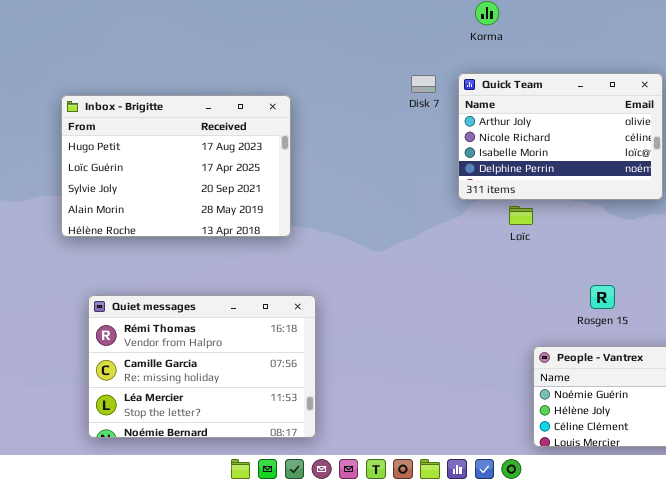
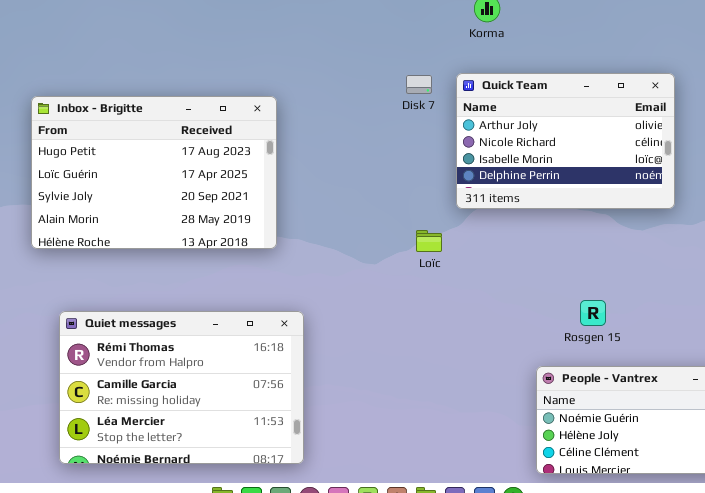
Loïc: [509,206,533,225] -> [416,230,442,252], moved
Rosgen 15: [590,285,615,309] -> [580,300,606,326], moved

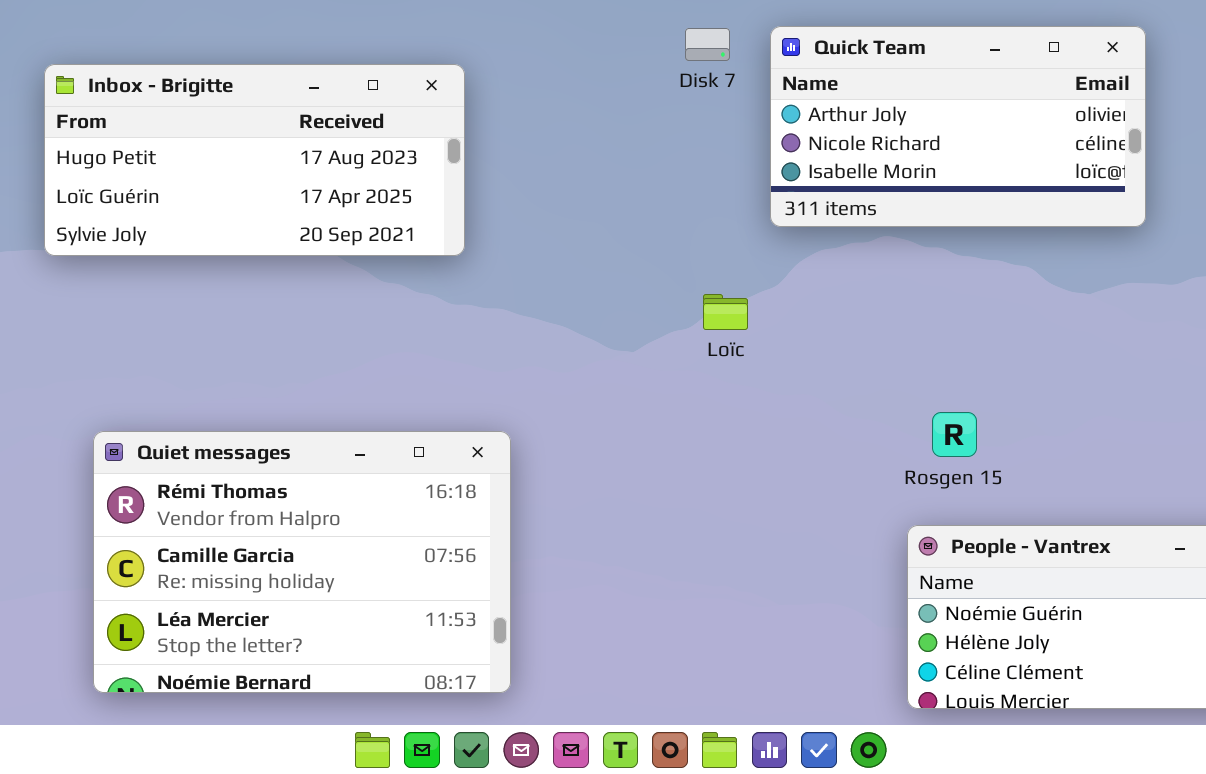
Quick Team: [456,73,675,209] -> [770,26,1146,227], resized
Inbox - Brigitte: [31,96,277,249] -> [44,64,465,256], resized
Rosgen 15: [580,300,606,326] -> [932,412,977,457], moved

